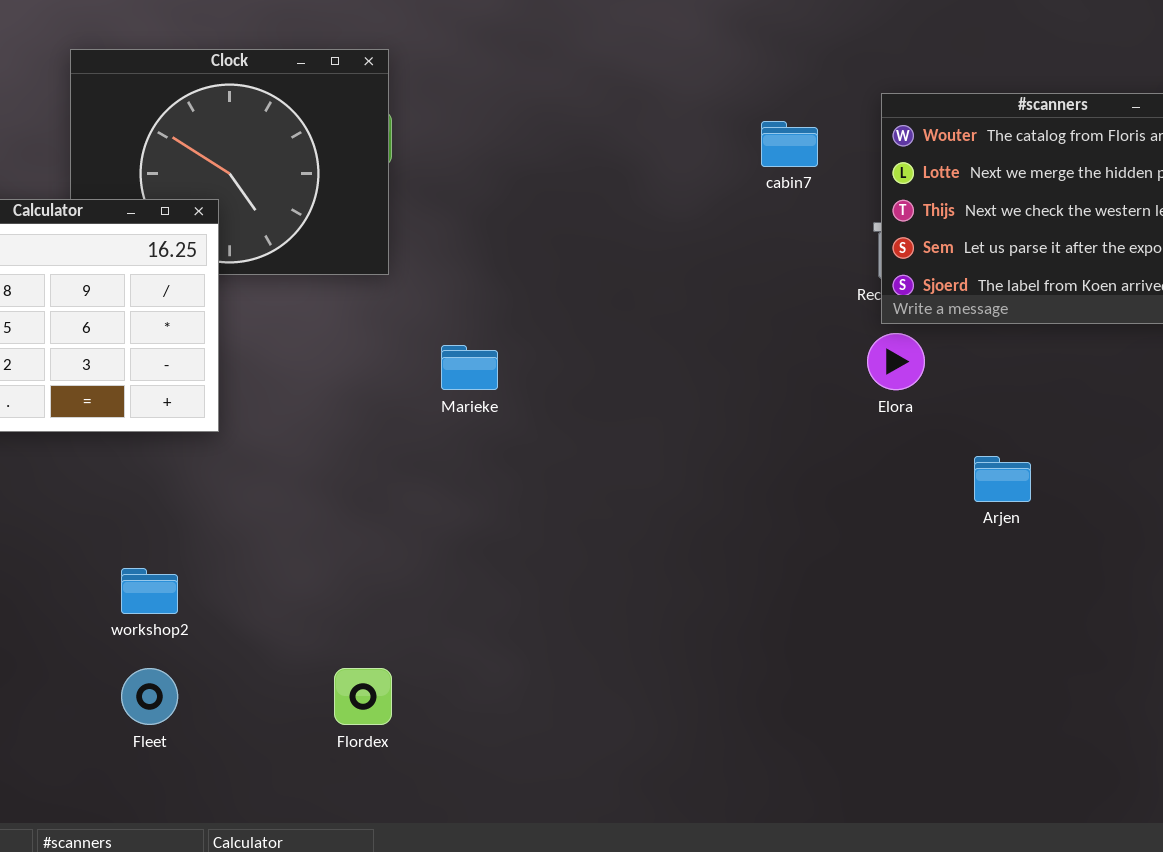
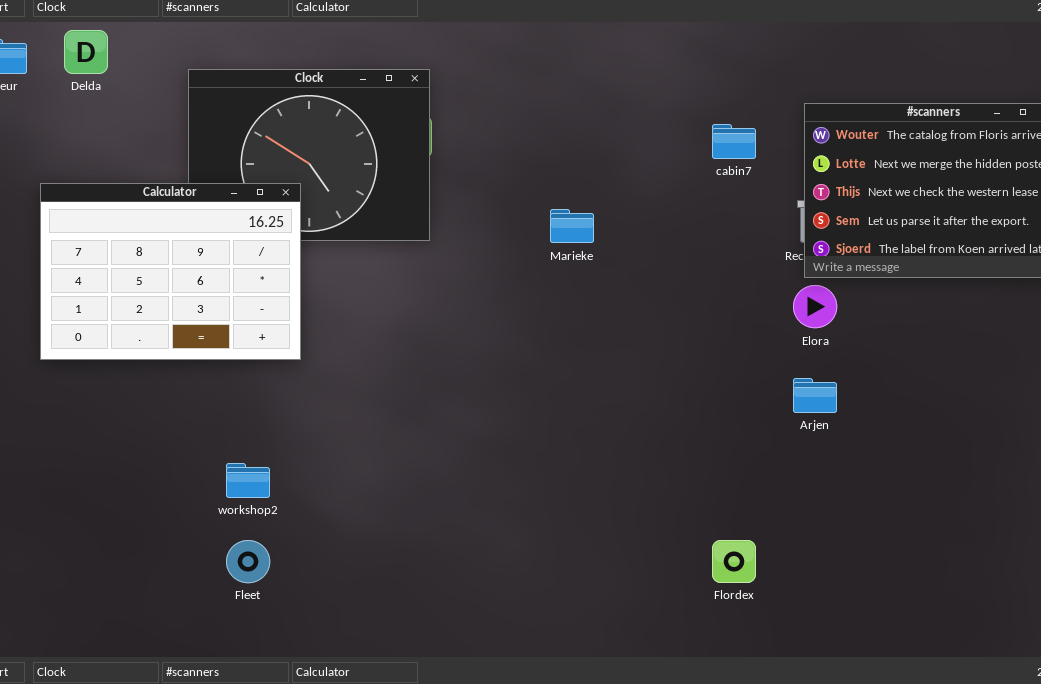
Marieke: [441,345,498,390] -> [550,209,594,243], moved
Arjen: [974,456,1031,502] -> [793,378,837,413], moved
Flordex: [334,668,392,725] -> [712,540,756,583], moved

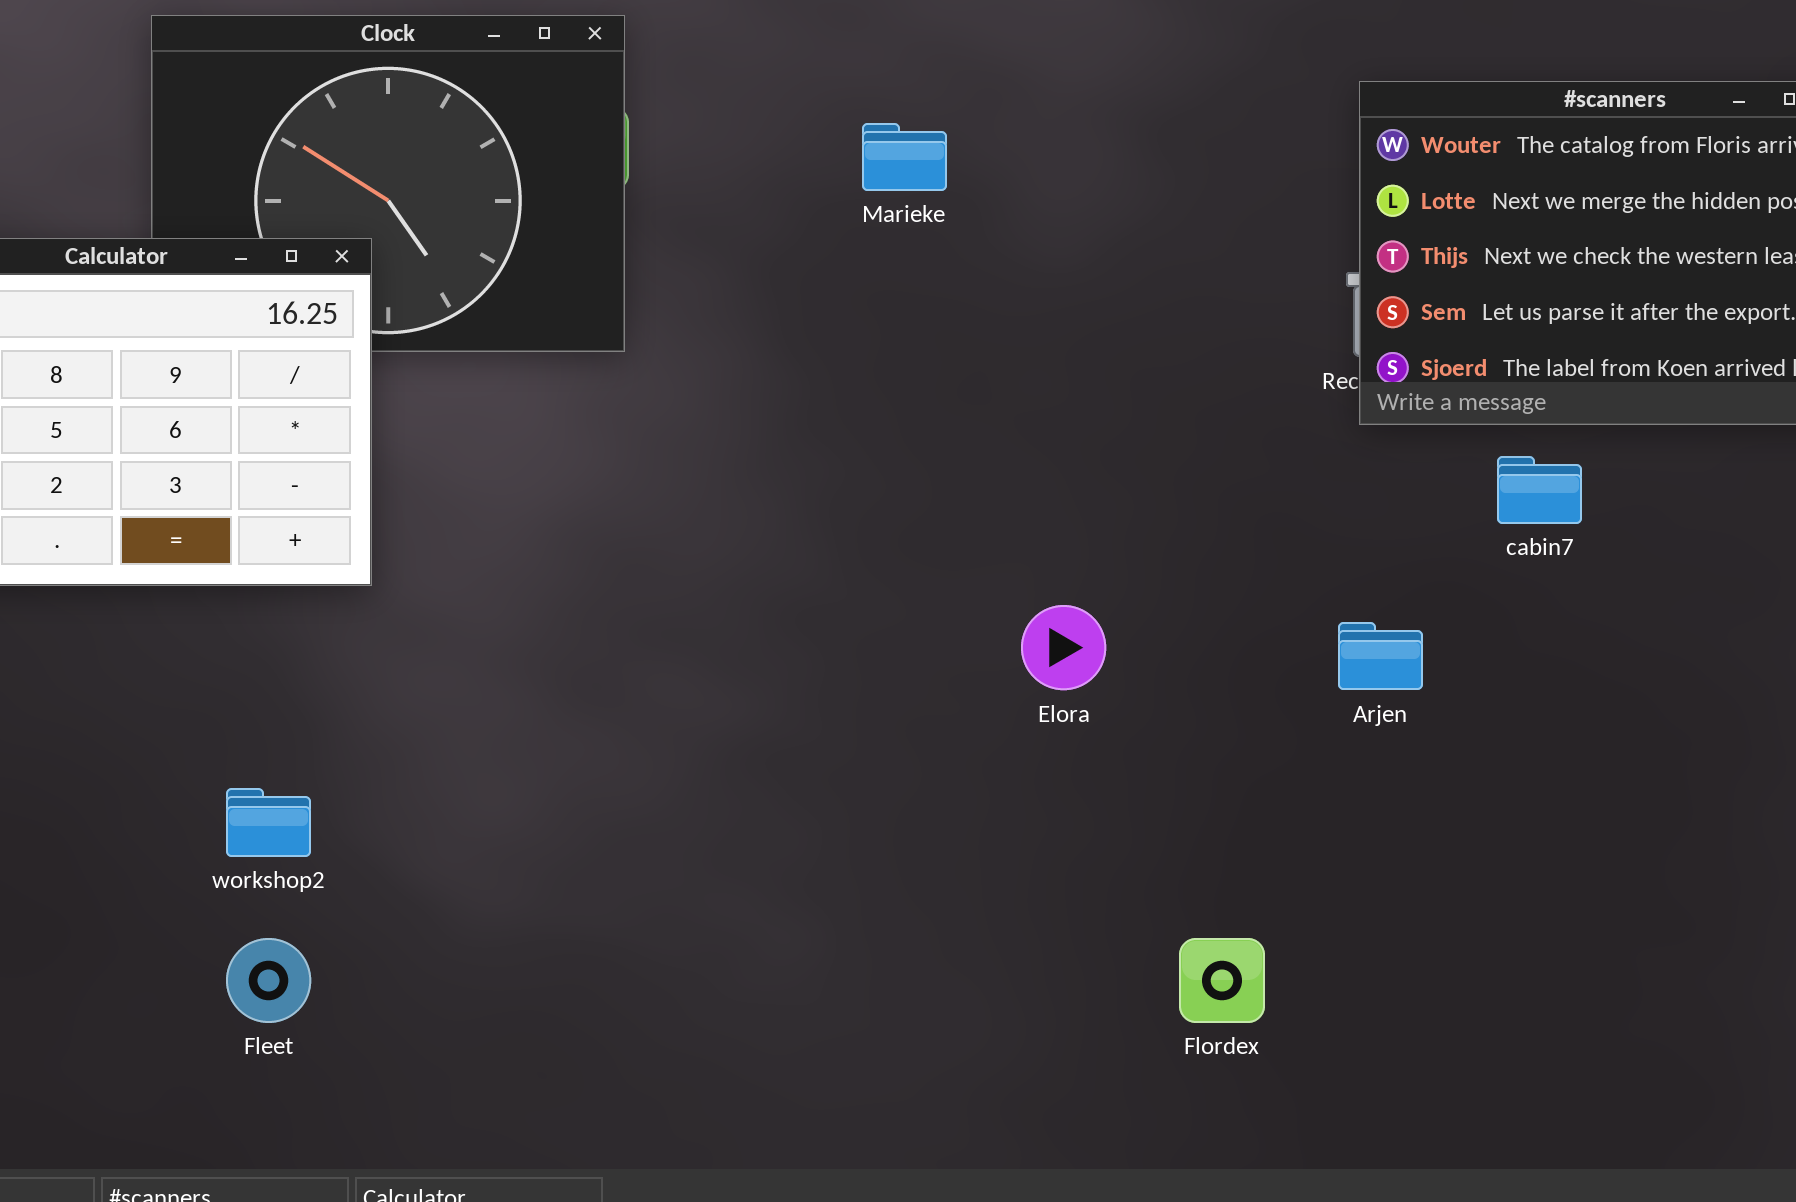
cabin7: [712,124,756,159] -> [1497,456,1582,524], moved
Marieke: [550,209,594,243] -> [862,123,947,191], moved
Elora: [793,285,837,328] -> [1021,605,1106,690], moved

